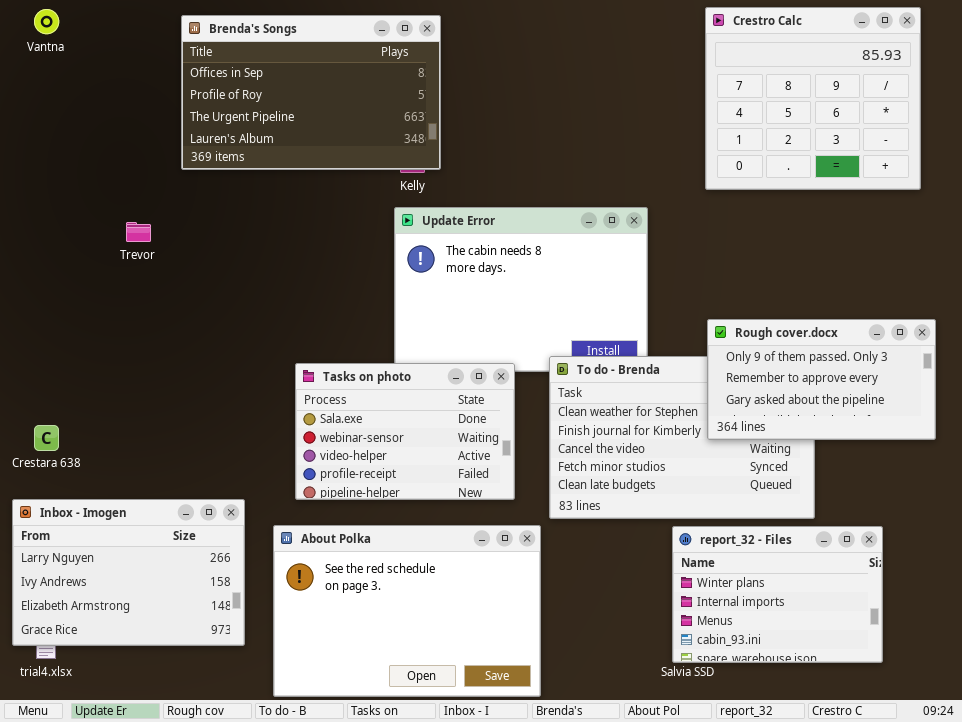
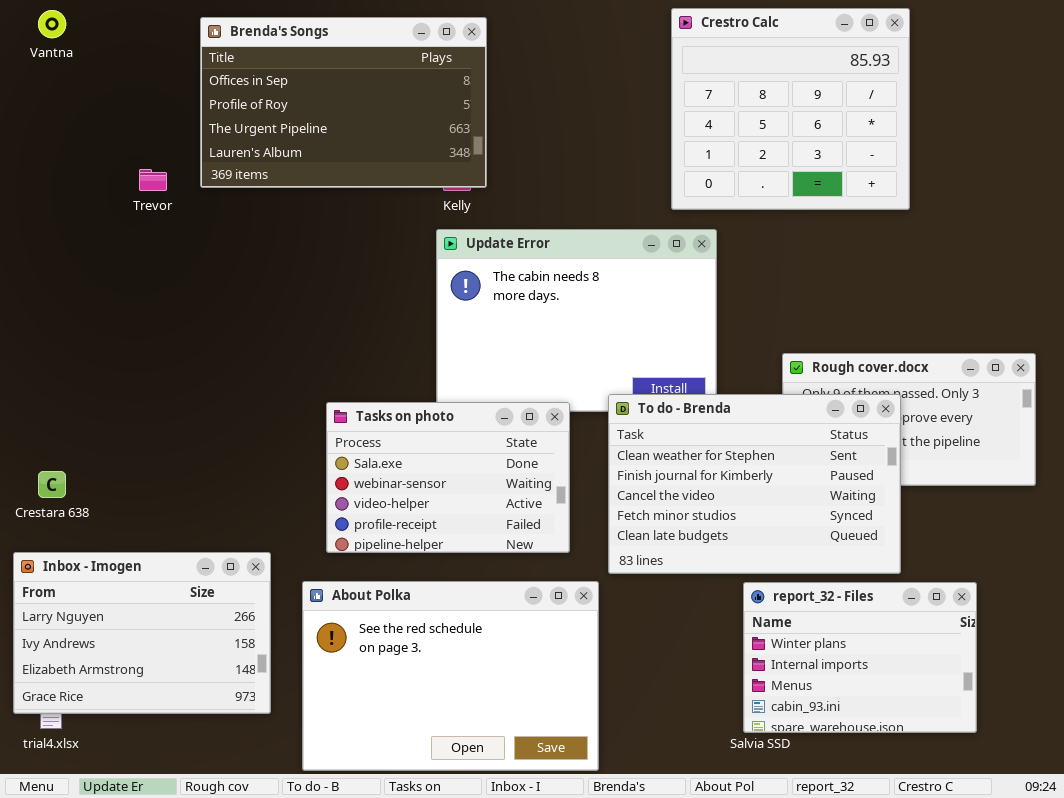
Crestro Calc: [705,7,921,190] -> [671,8,910,210], moved
Trevor: [126,222,151,242] -> [139,169,167,191], moved
To do - Brenda: [549,356,815,519] -> [608,394,901,574], raised

